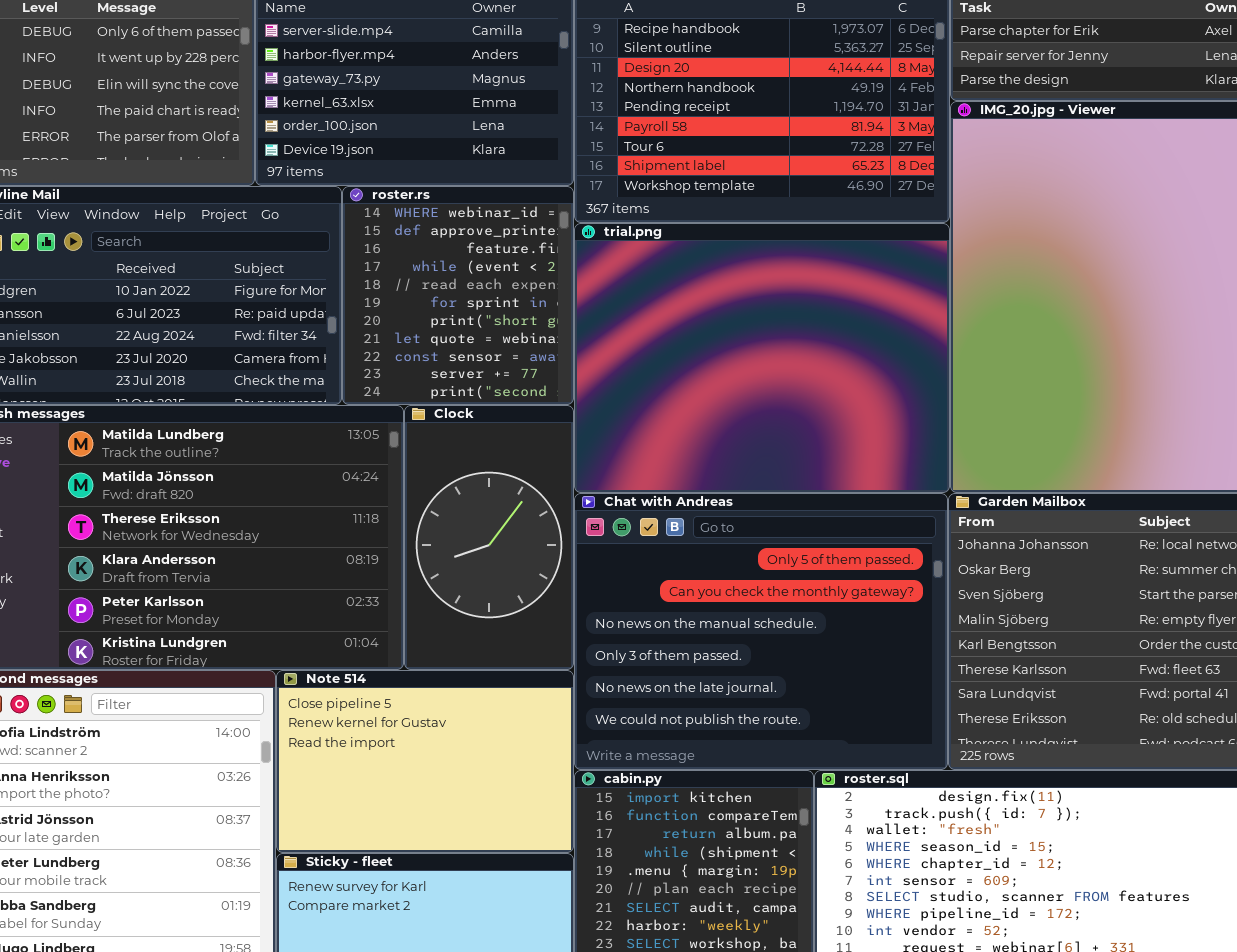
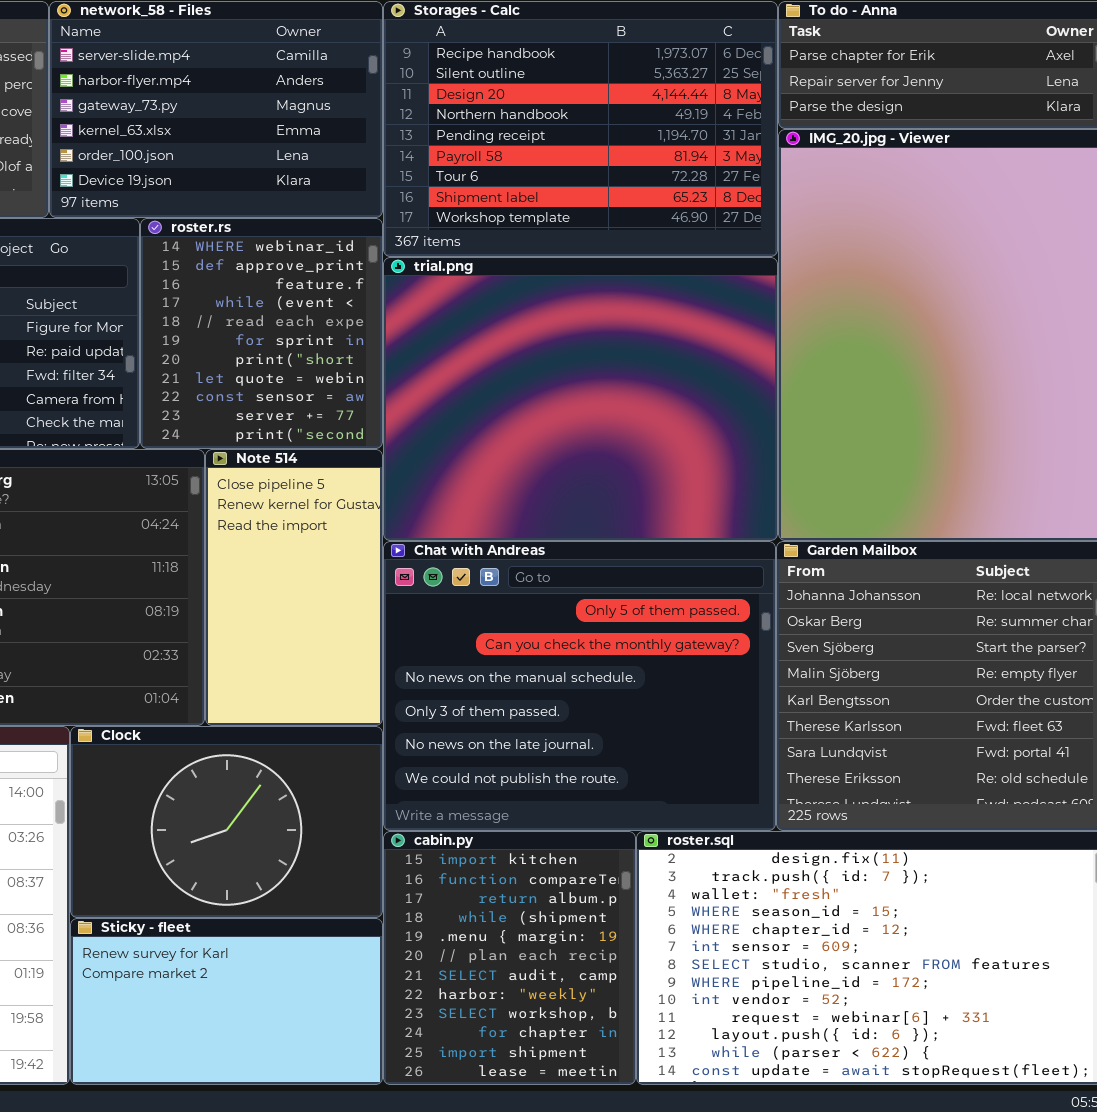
Clock: [404,405,574,670] -> [70,726,383,918], moved, resized
Note 514: [276,670,574,853] -> [205,449,383,726], moved, resized

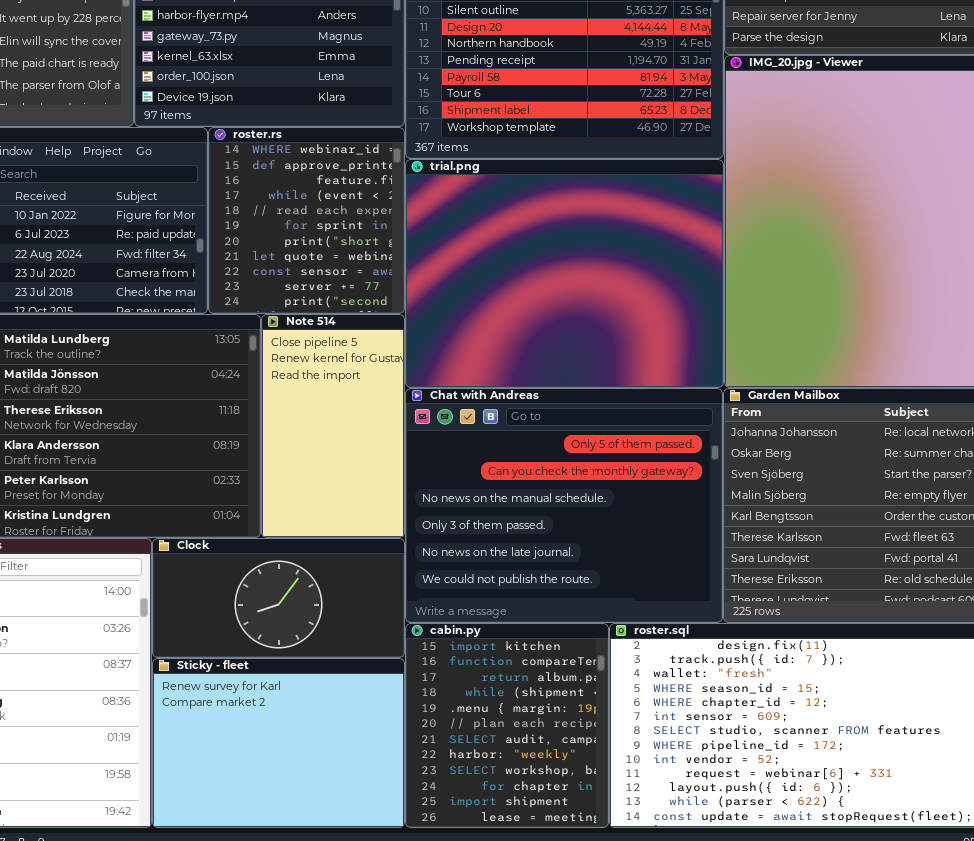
Clock: [70,726,383,918] -> [152,538,405,658], resized
Sticky - fleet: [70,918,383,1085] -> [152,658,405,828], resized

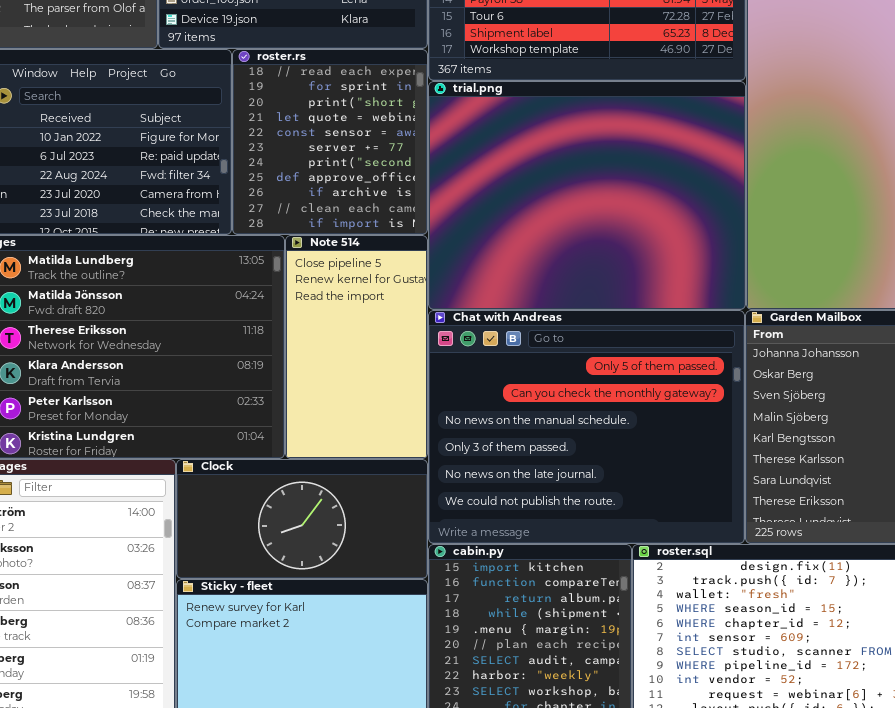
roster.rs: [208,127,405,314] -> [232,49,428,235], scrolled down 4 rows

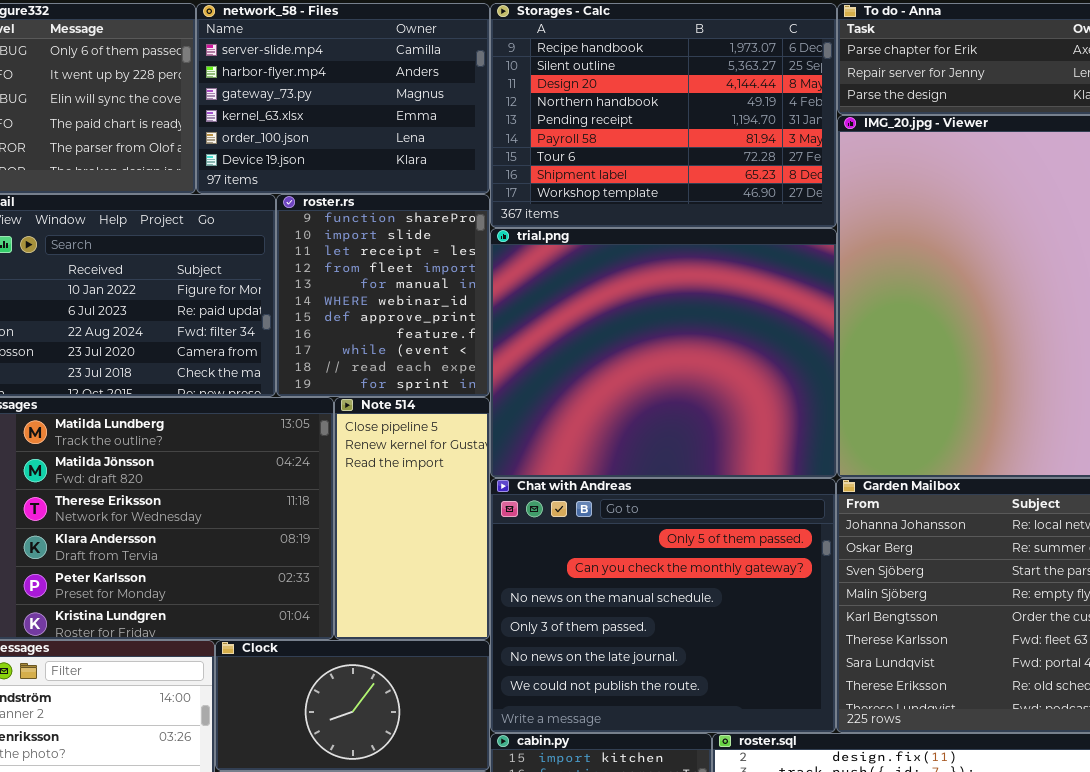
roster.rs: [232,49,428,235] -> [276,194,490,397], scrolled up 9 rows

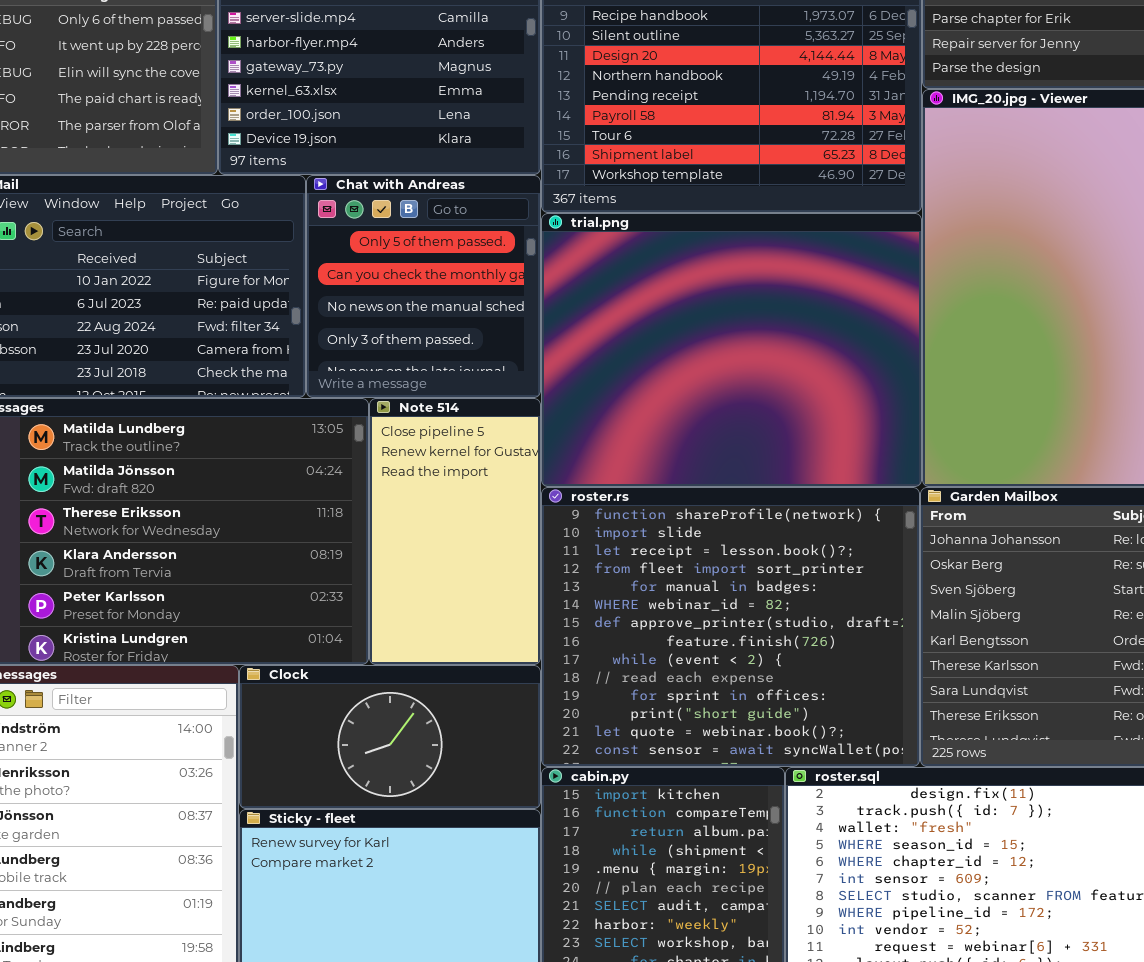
roster.rs: [276,194,490,397] -> [541,487,920,767], moved, resized
Chat with Andreas: [490,478,836,733] -> [306,175,541,398], moved, resized

